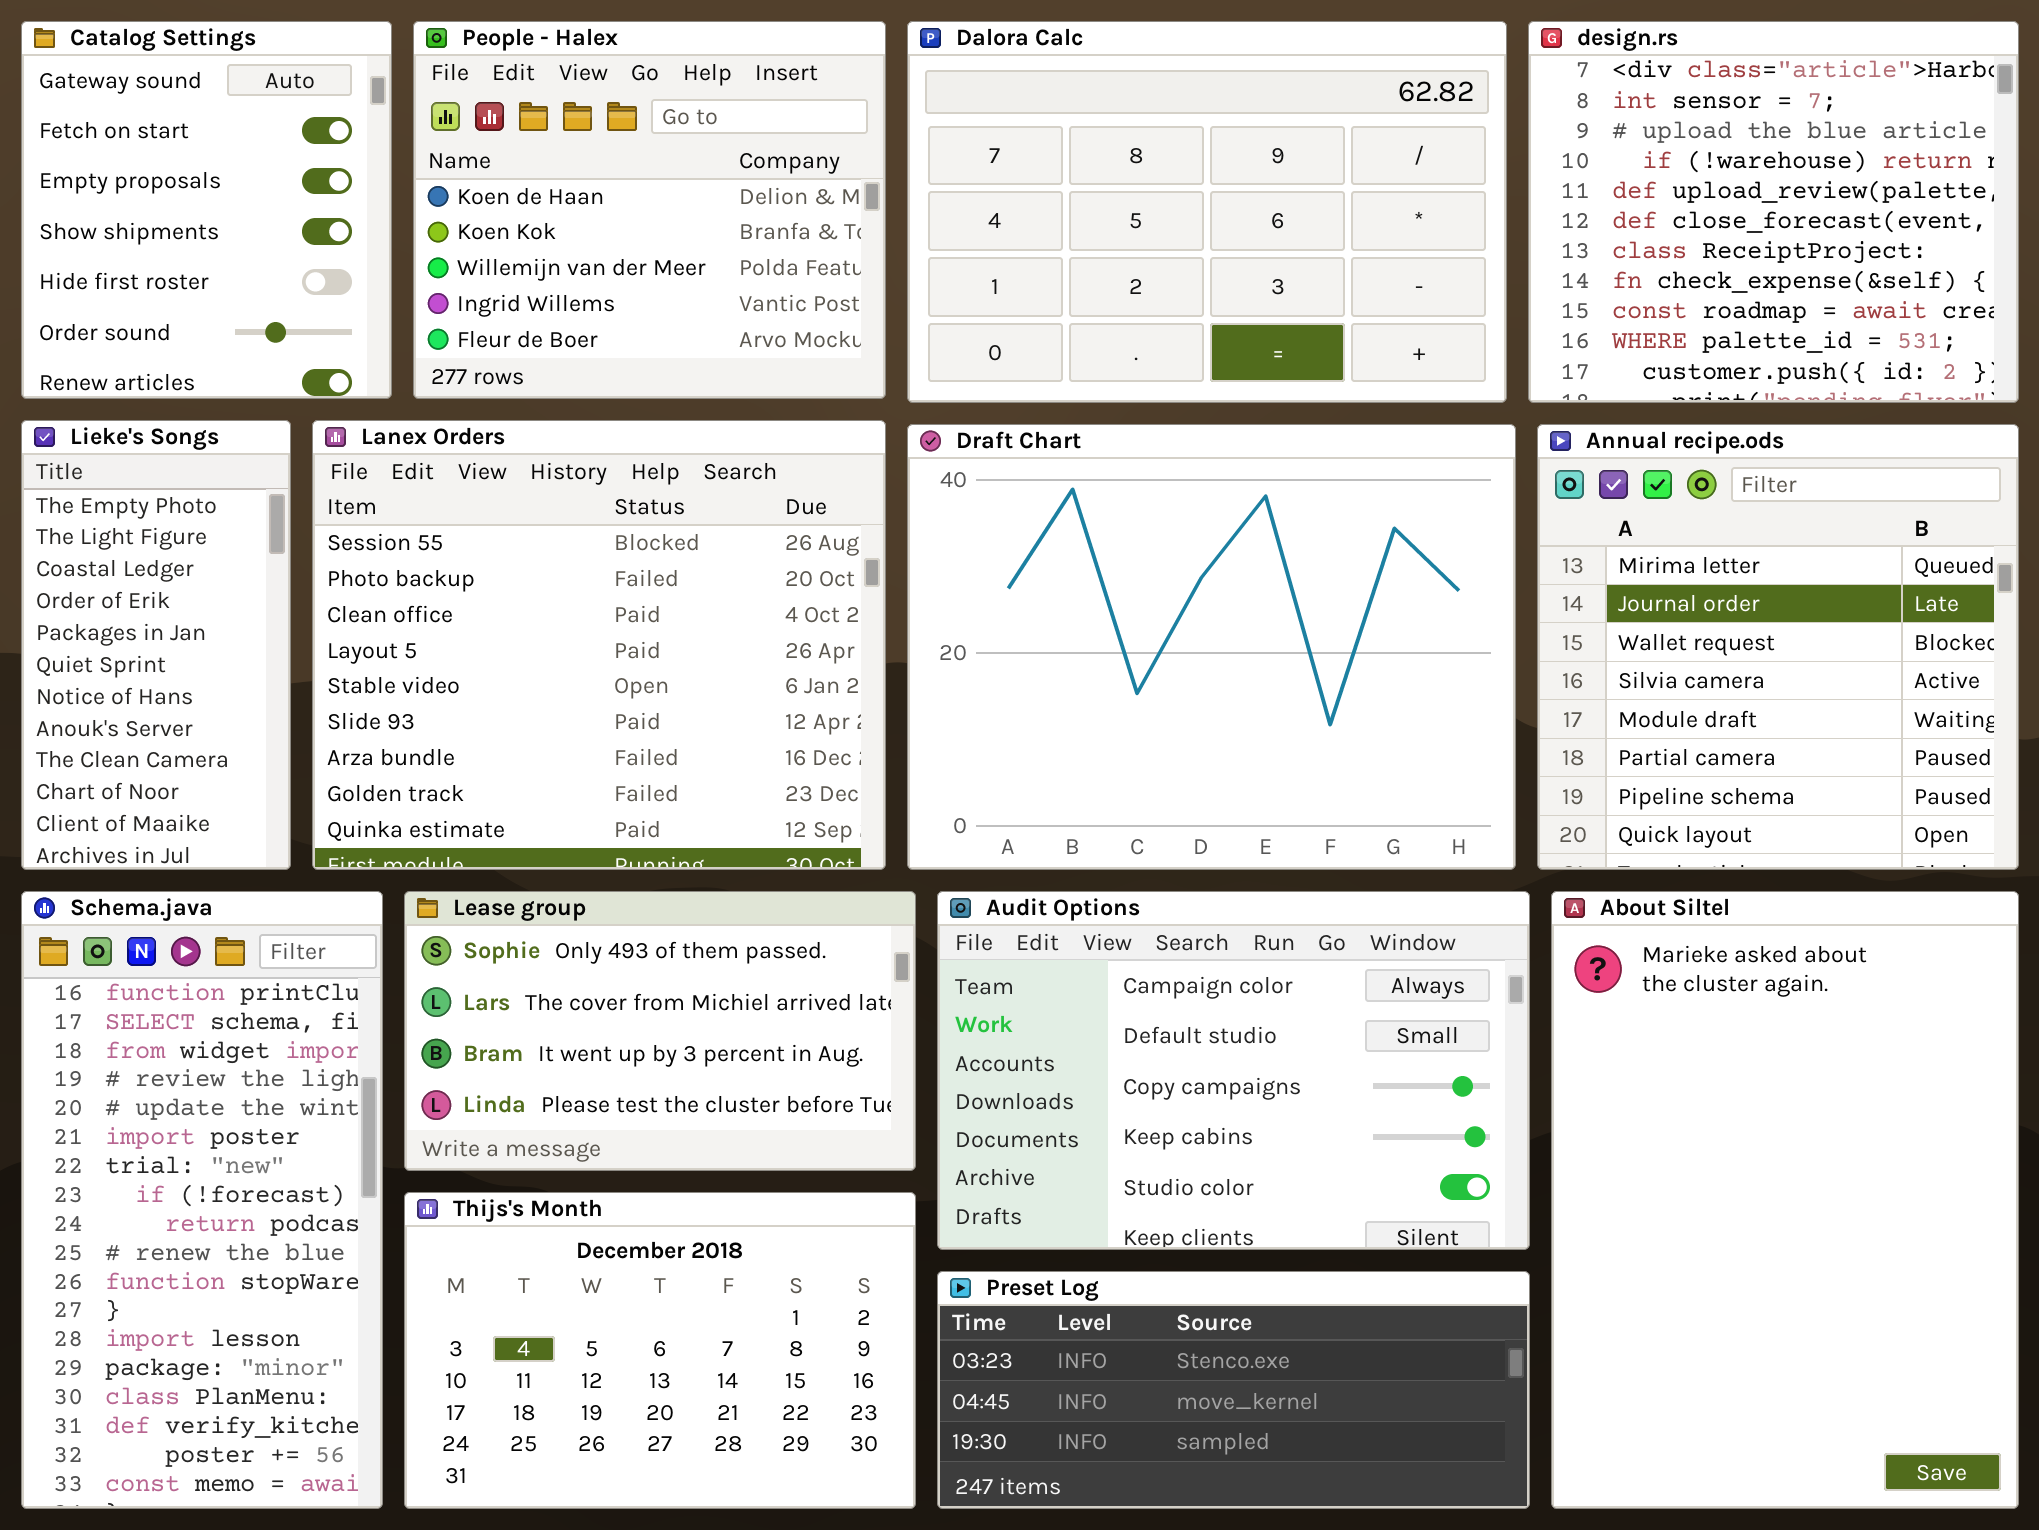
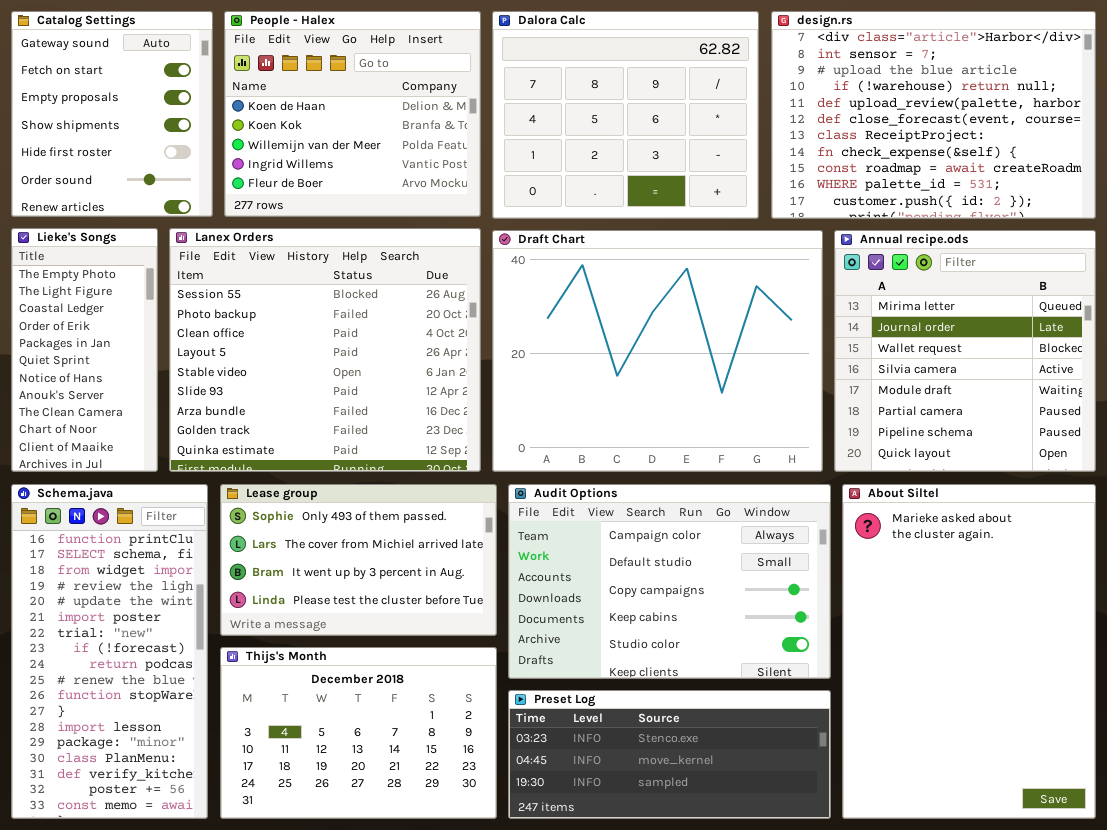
Dalora Calc: [907,21,1507,403] -> [492,11,759,219], resized
design.rs: [1528,21,2019,403] -> [771,11,1096,219], resized

